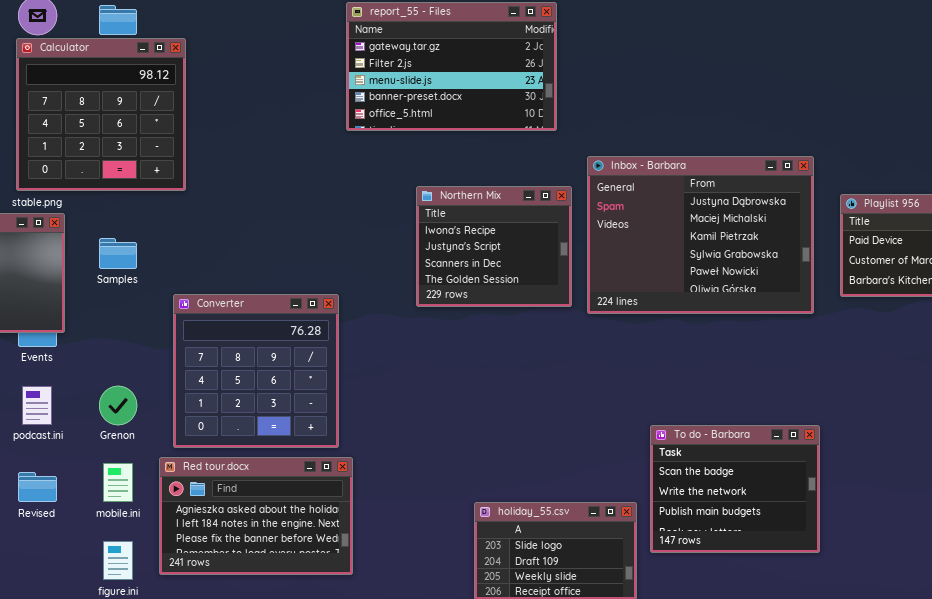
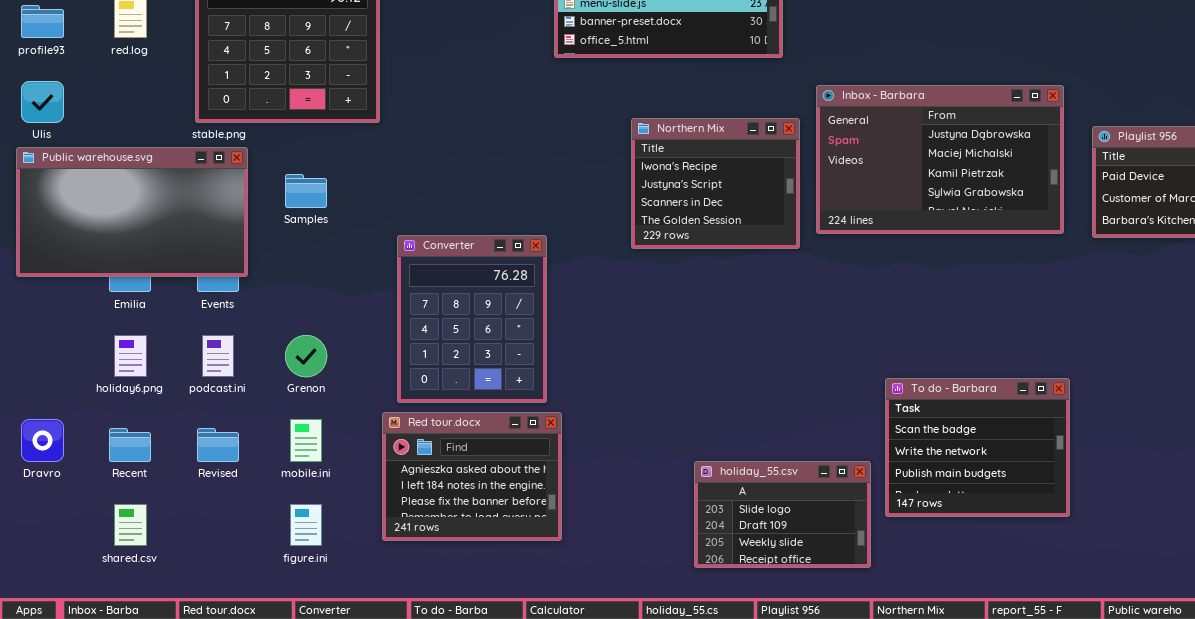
Inbox - Barbara: [587,156,814,314] -> [816,85,1064,234], resized
Converter: [173,294,339,448] -> [397,235,547,403], resized
Red tour.docx: [159,457,353,575] -> [382,412,562,541], resized

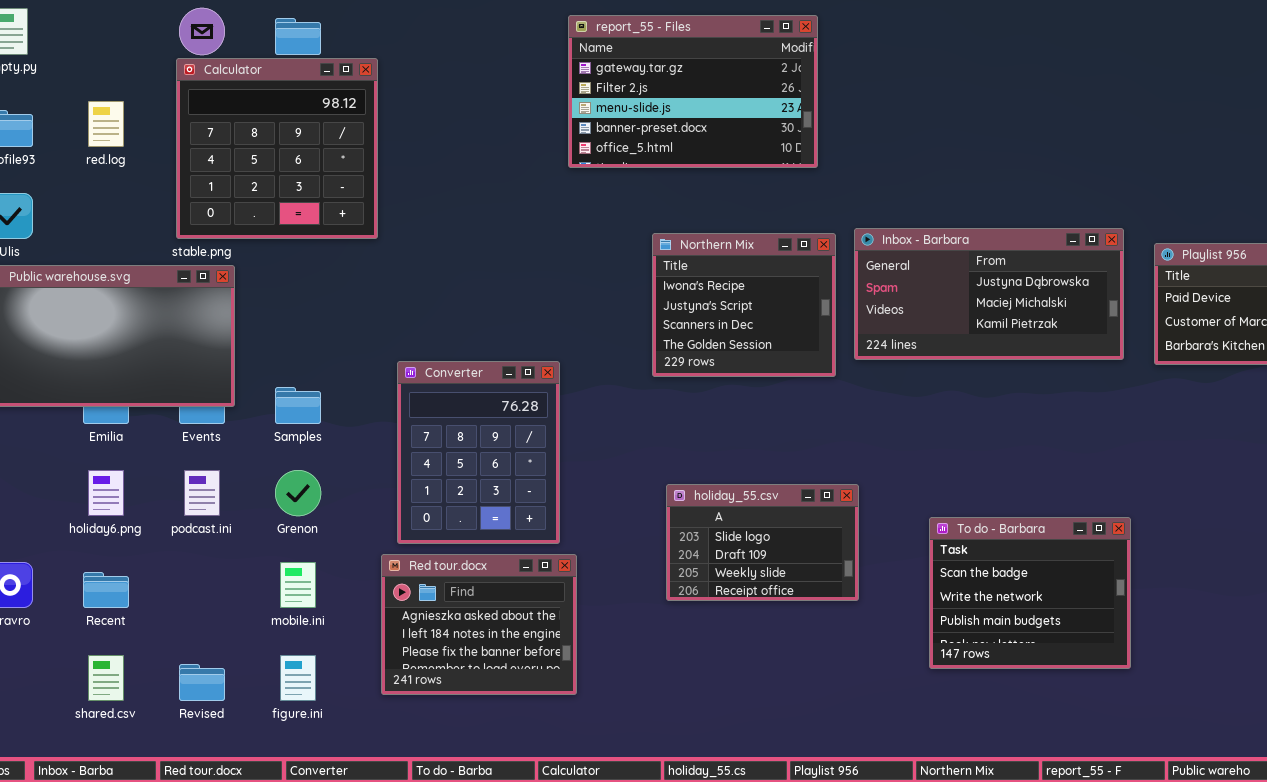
Inbox - Barbara: [816,85,1064,234] -> [854,228,1124,360], resized
Samples: [285,174,327,208] -> [275,387,321,424], moved
Revised: [197,428,239,462] -> [179,664,225,701], moved
holiday_55.csv: [694,461,871,568] -> [666,484,859,601], moved

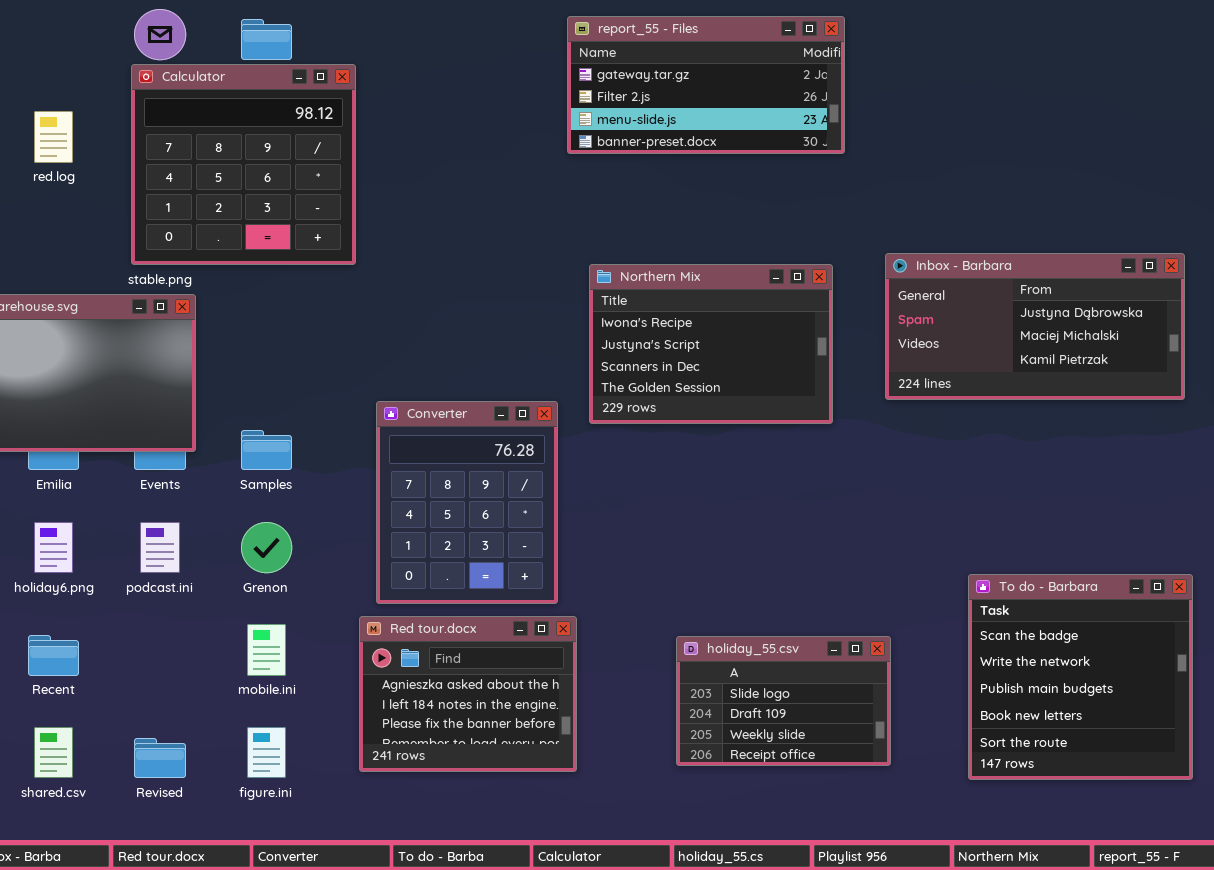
report_55 - Files: [568,15,818,168] -> [567,16,845,154], resized
Northern Mix: [652,233,836,377] -> [589,264,833,424], moved, resized
holiday_55.csv: [666,484,859,601] -> [676,636,891,766], moved
To do - Barbara: [929,517,1131,669] -> [968,574,1193,780], resized

